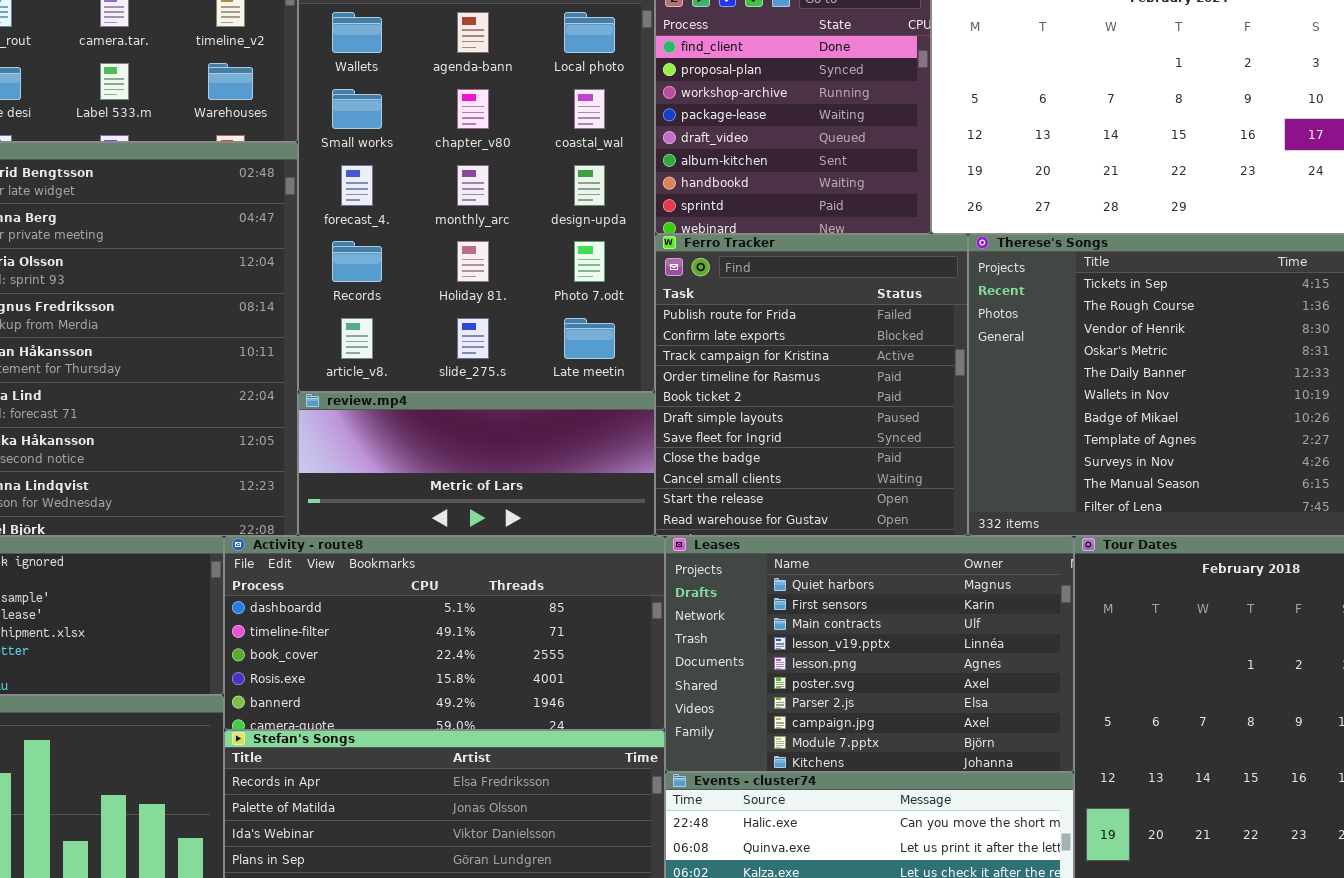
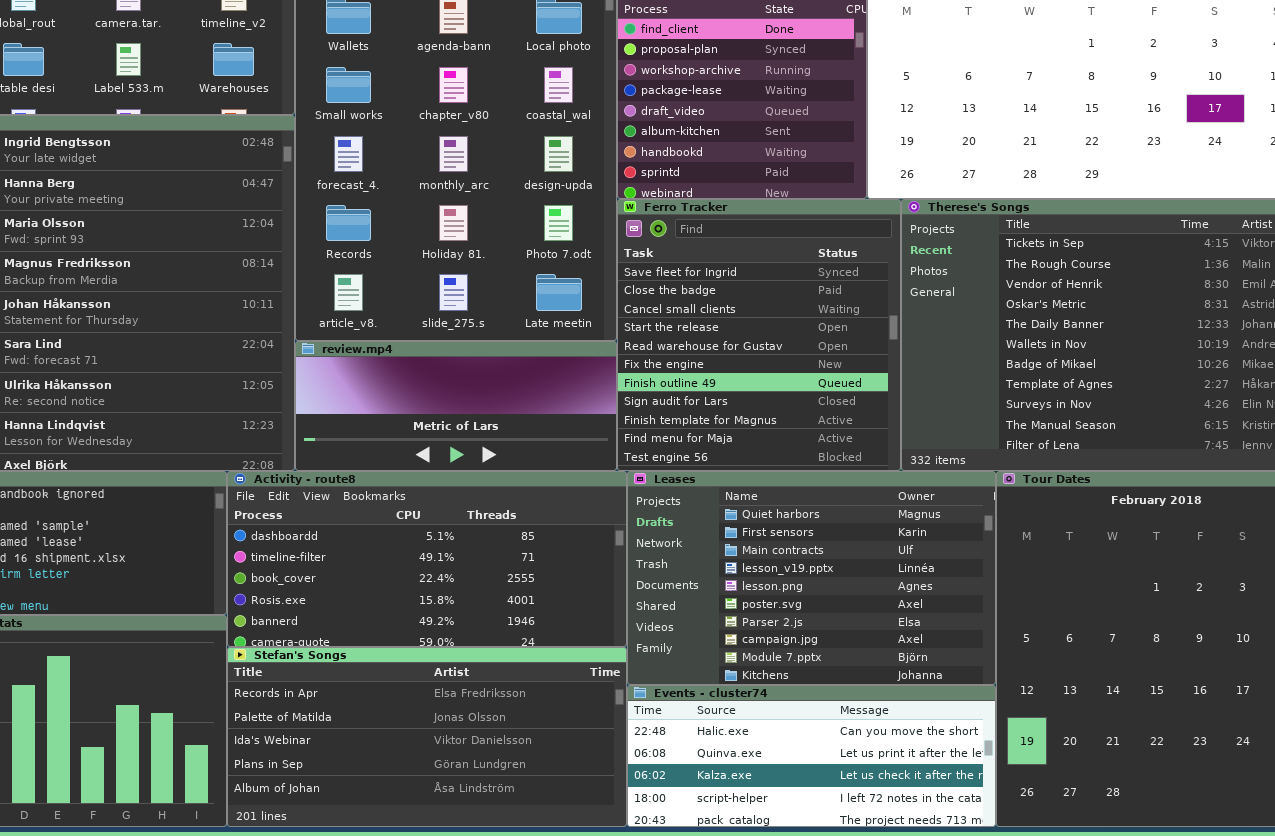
Ferro Tracker: [655,234,968,536] -> [617,199,901,471], scrolled down 6 rows

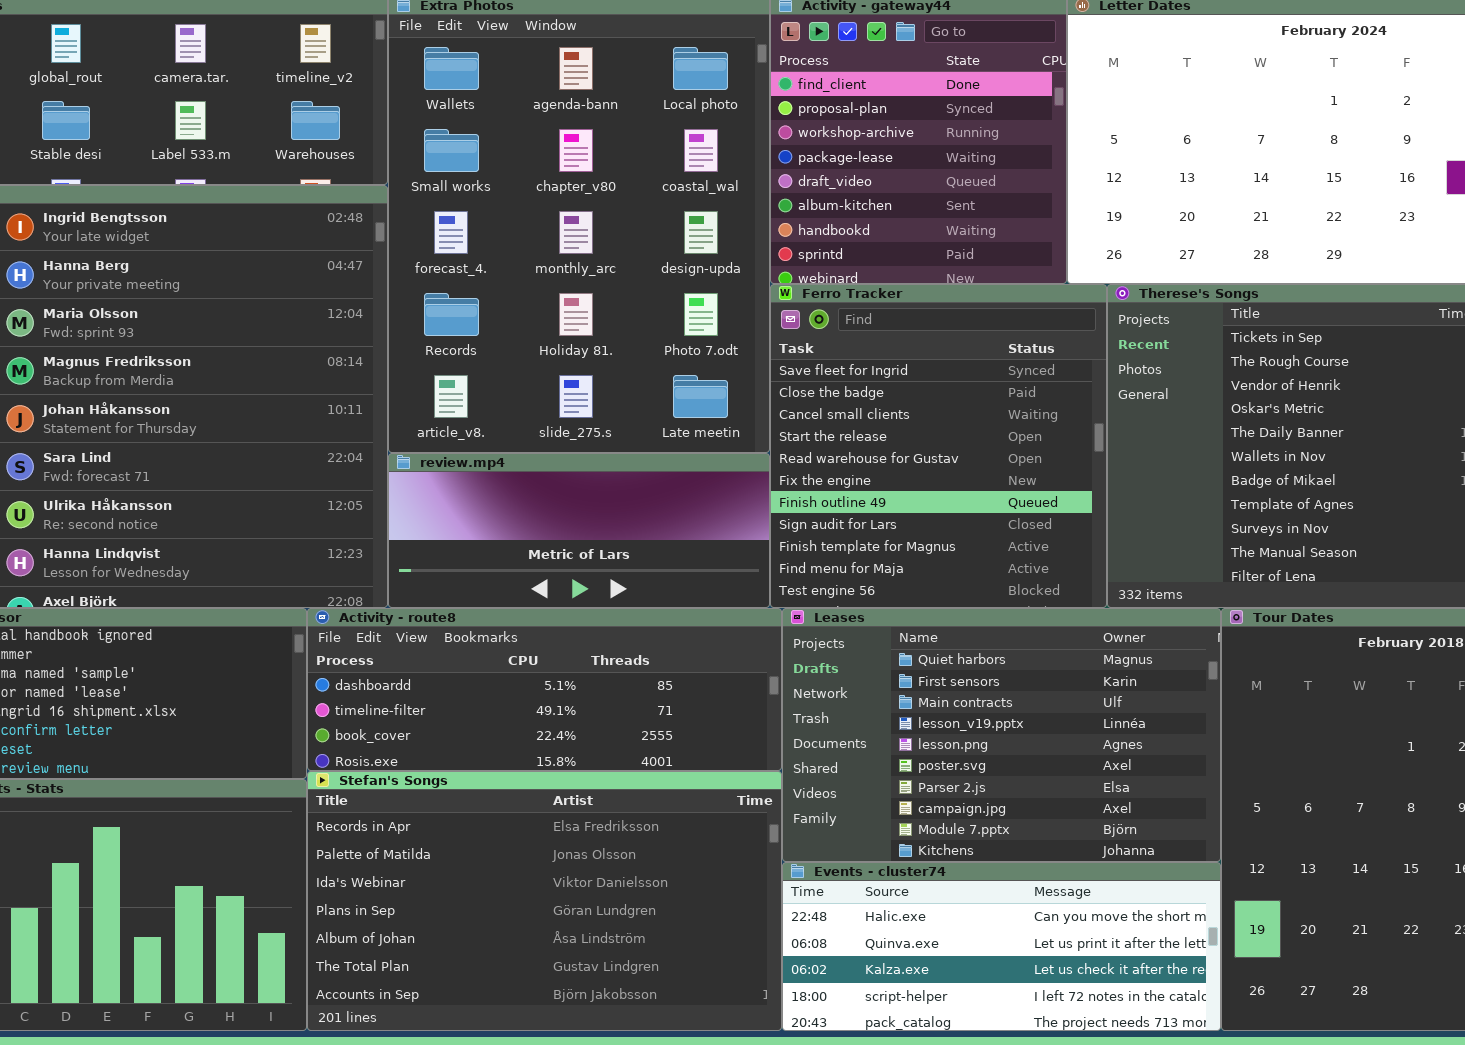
Activity - route8: [227,471,627,647] -> [307,608,782,771], resized
Stefan's Songs: [227,647,627,827] -> [307,771,782,1031], resized

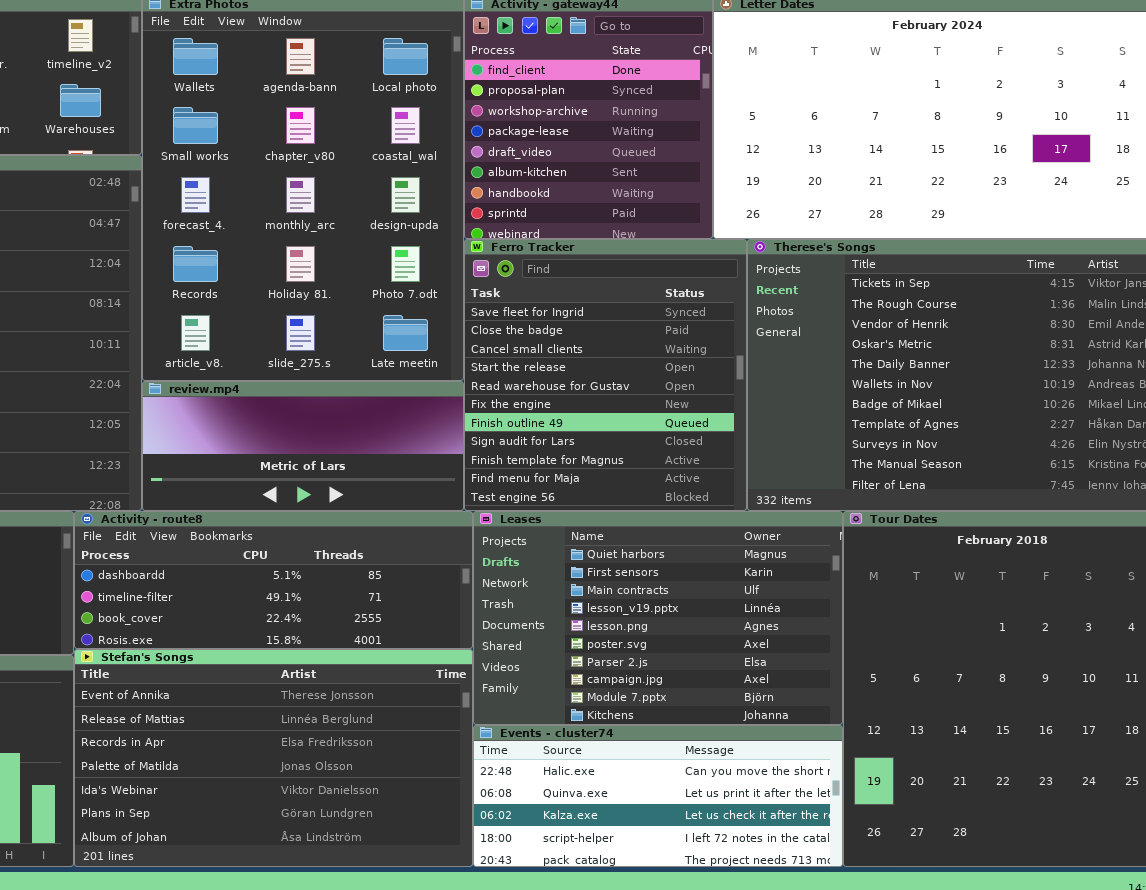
Stefan's Songs: [307,771,782,1031] -> [74,649,473,867], scrolled up 2 rows

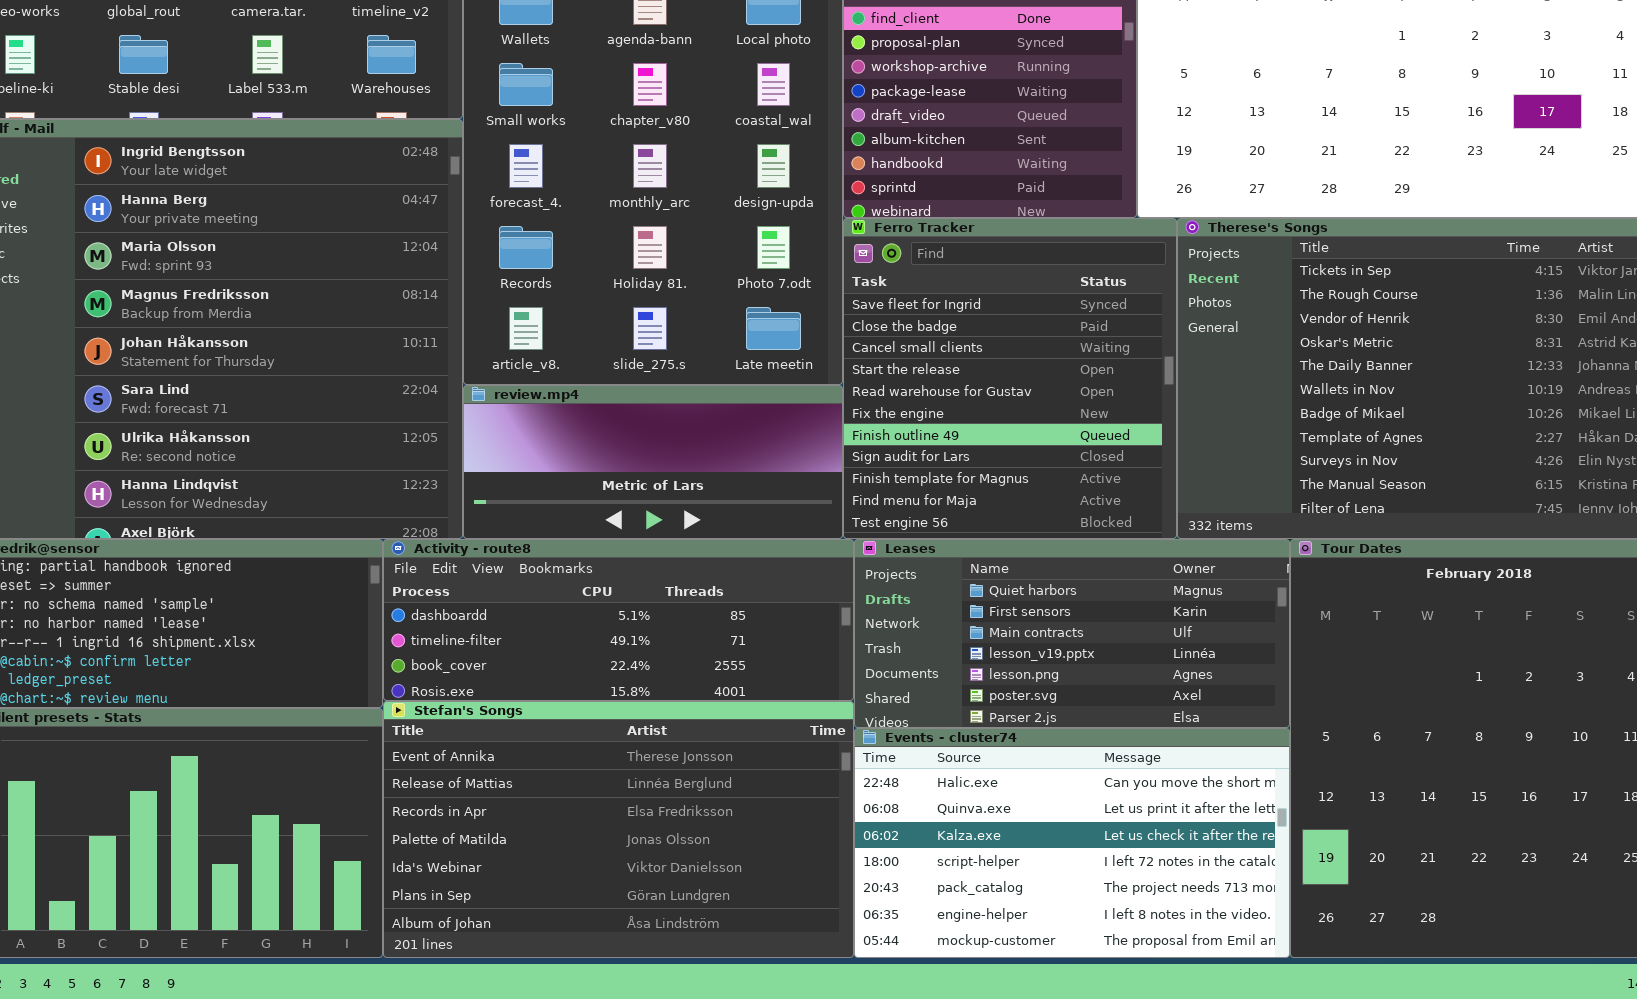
Leases: [473,511,843,725] -> [854,539,1290,728], resized
Events - cluster74: [473,725,843,867] -> [854,728,1290,958], resized

